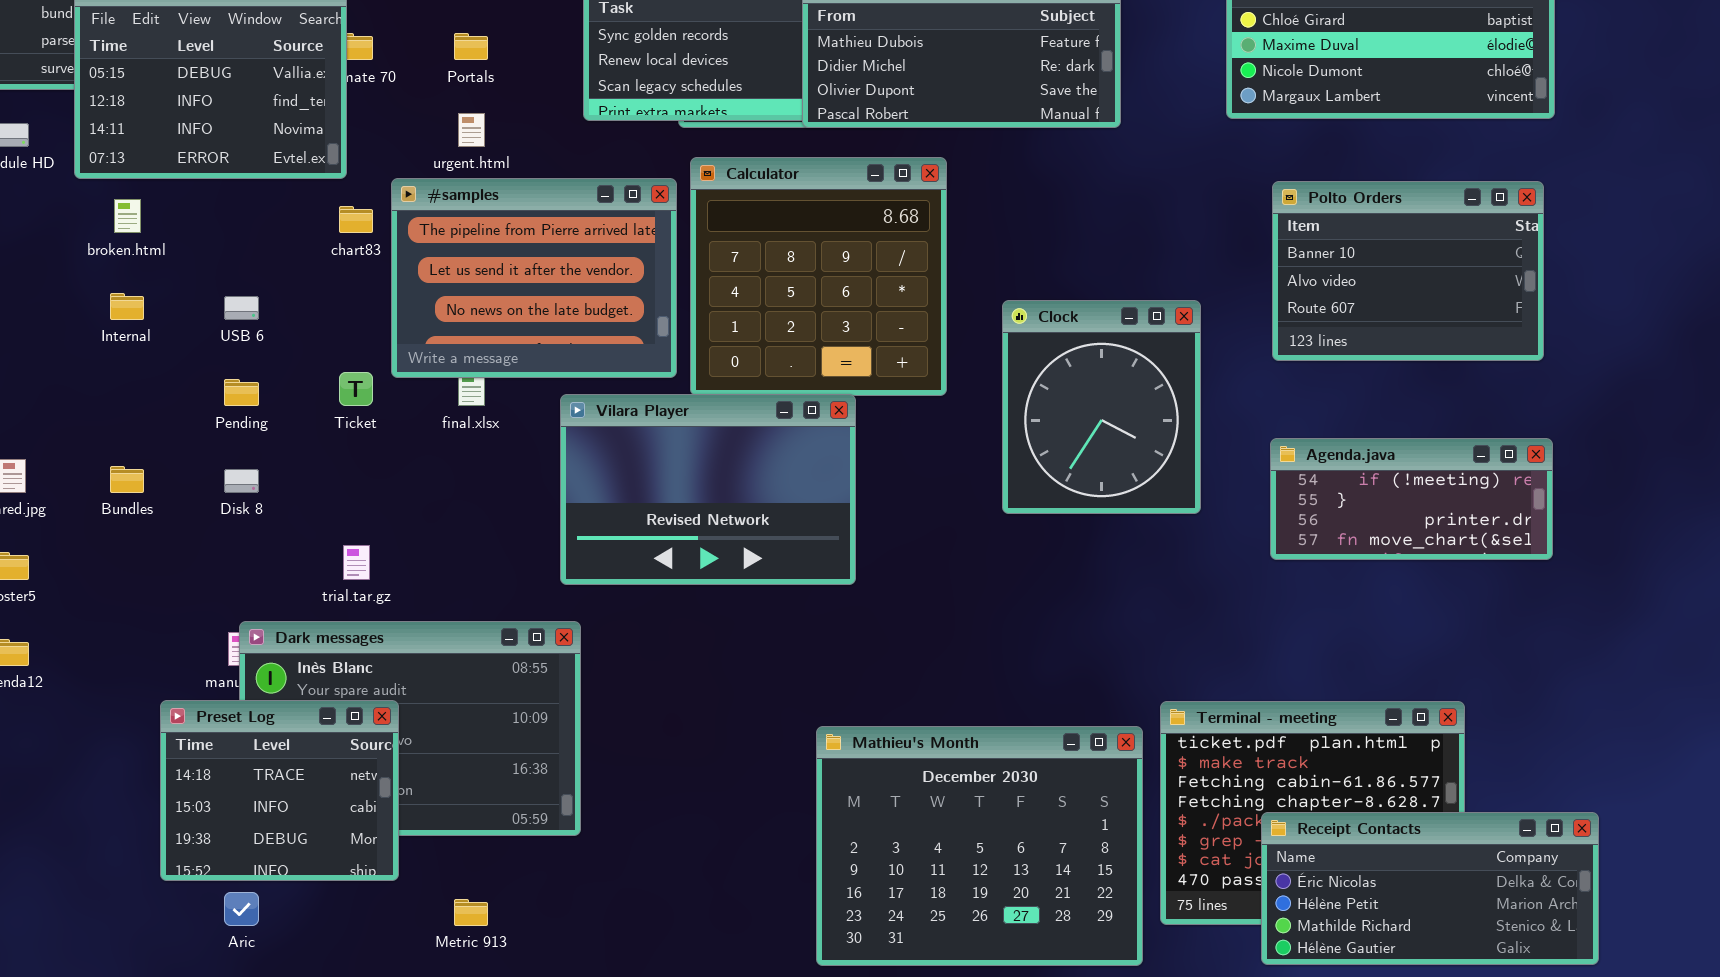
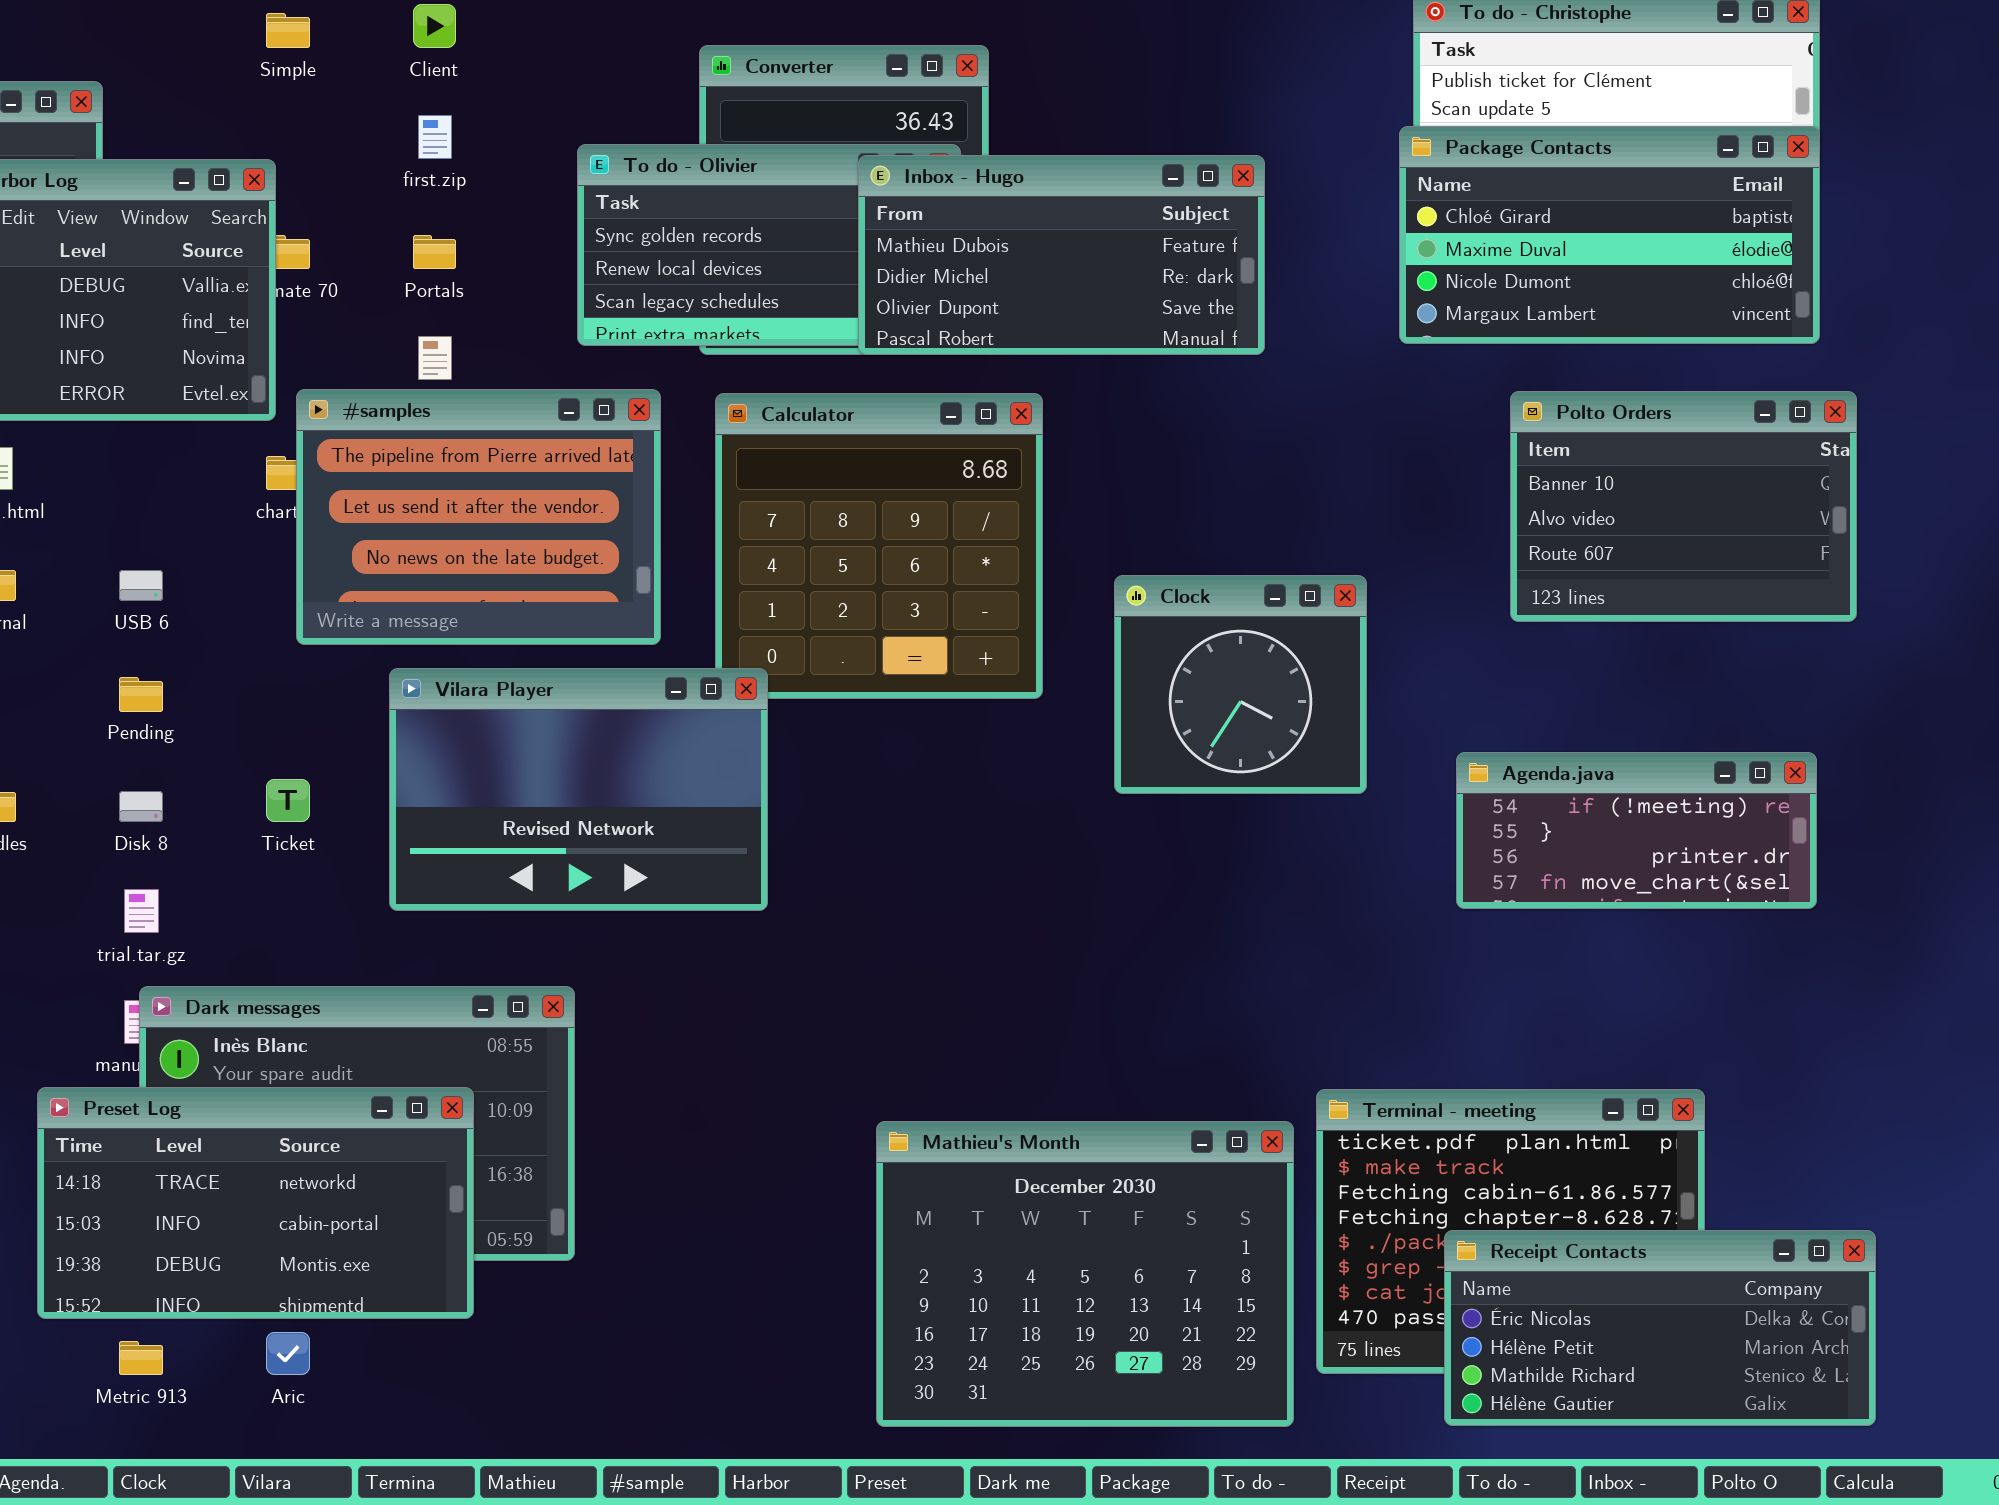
#samples: [391,178,677,378] -> [296,389,661,645], moved
Polto Orders: [1272,181,1544,361] -> [1510,391,1857,622], moved
Clock: [1002,300,1201,514] -> [1114,575,1367,794], resized
Ticket: [339,372,373,406] -> [266,779,310,822], moved
Vilara Player: [560,394,856,585] -> [389,668,768,911], moved
trial.tar.gz: [343,545,370,580] -> [124,889,159,933], moved
Preset Log: [160,700,399,881] -> [37,1087,474,1319], resized
Aric: [224,892,259,926] -> [266,1332,310,1375], moved
Metric 913: [454,899,488,926] -> [119,1341,163,1375], moved

